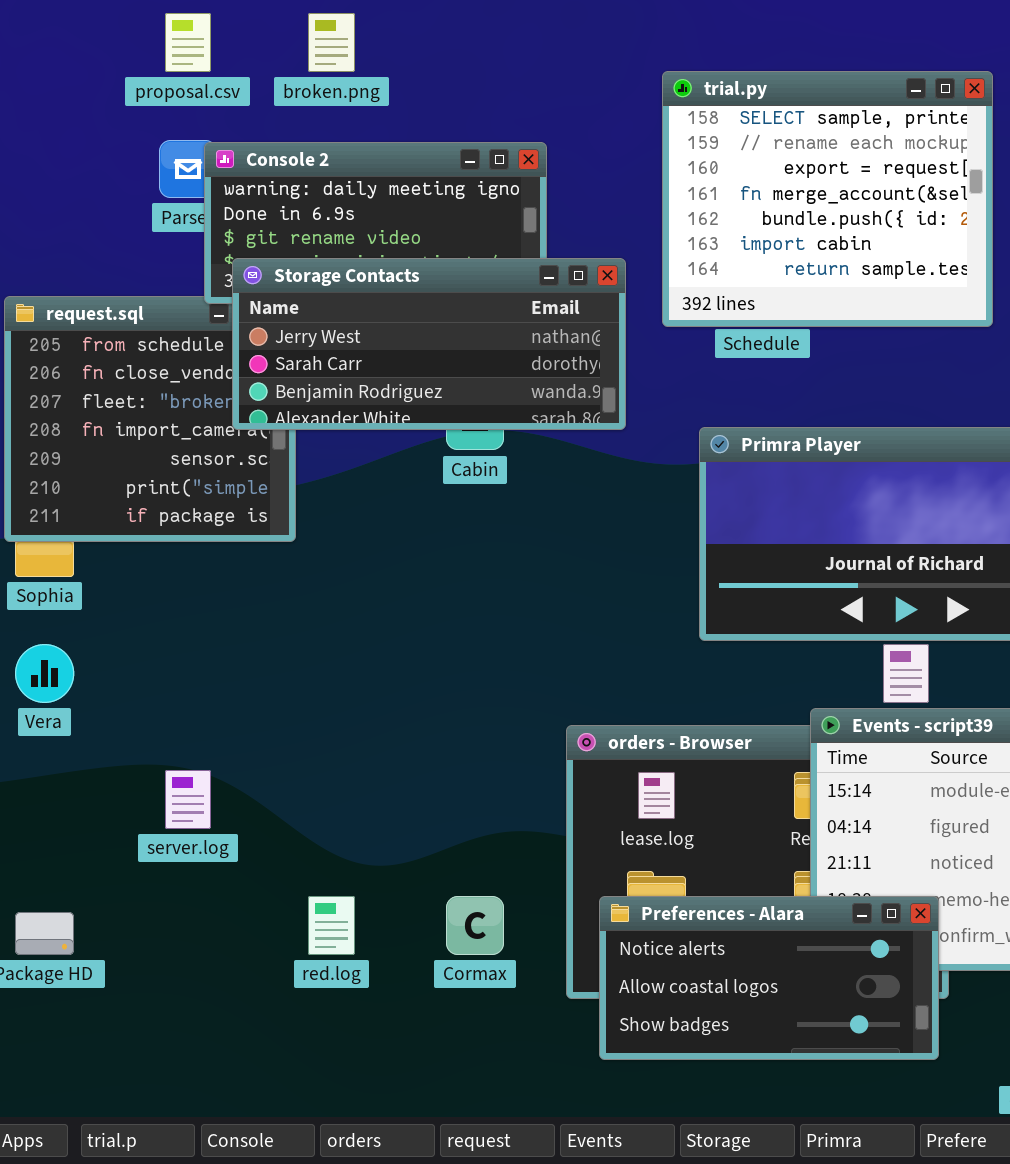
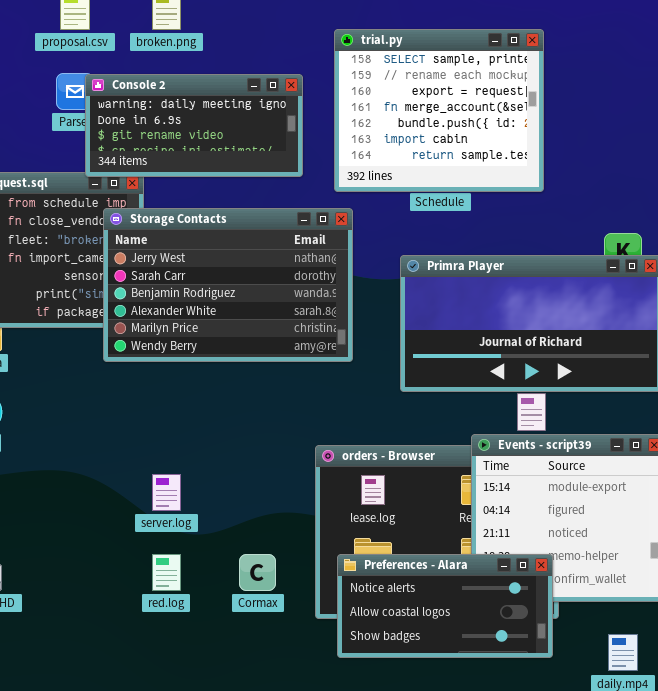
trial.py: [662,71,993,327] -> [334,29,544,192], moved
Storage Contacts: [232,258,626,430] -> [103,208,353,362], moved, resized
server.log: [165,770,211,829] -> [152,474,181,511], moved

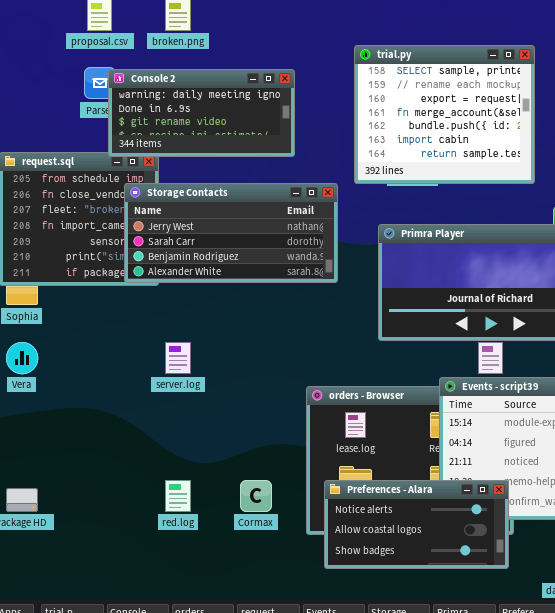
trial.py: [334,29,544,192] -> [354,45,535,184], moved
Storage Contacts: [103,208,353,362] -> [124,183,338,283], resized
server.log: [152,474,181,511] -> [165,342,191,374], moved

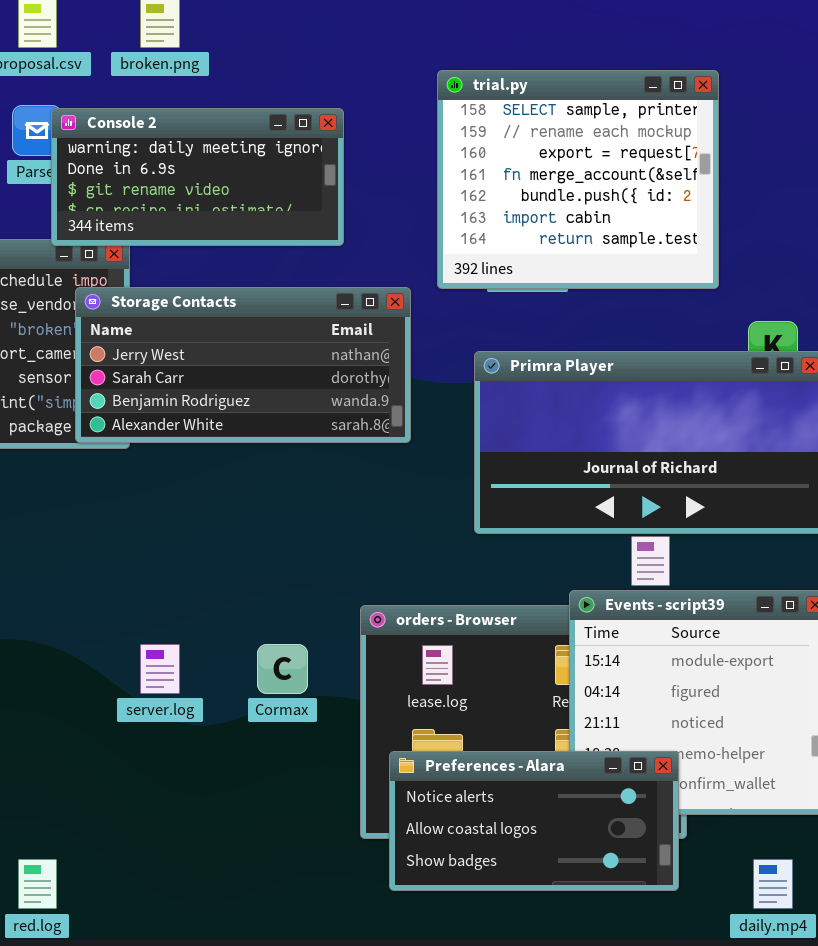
server.log: [165,342,191,374] -> [140,644,180,694], moved
red.log: [165,480,191,512] -> [18,859,57,909], moved
Cormax: [240,480,272,512] -> [257,644,308,694], moved

